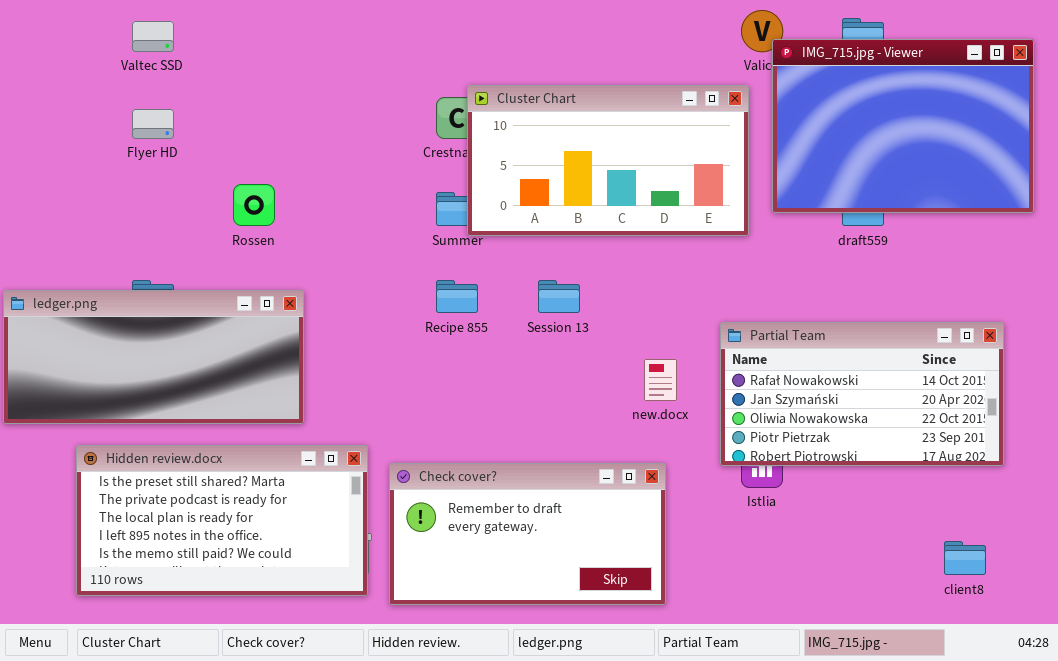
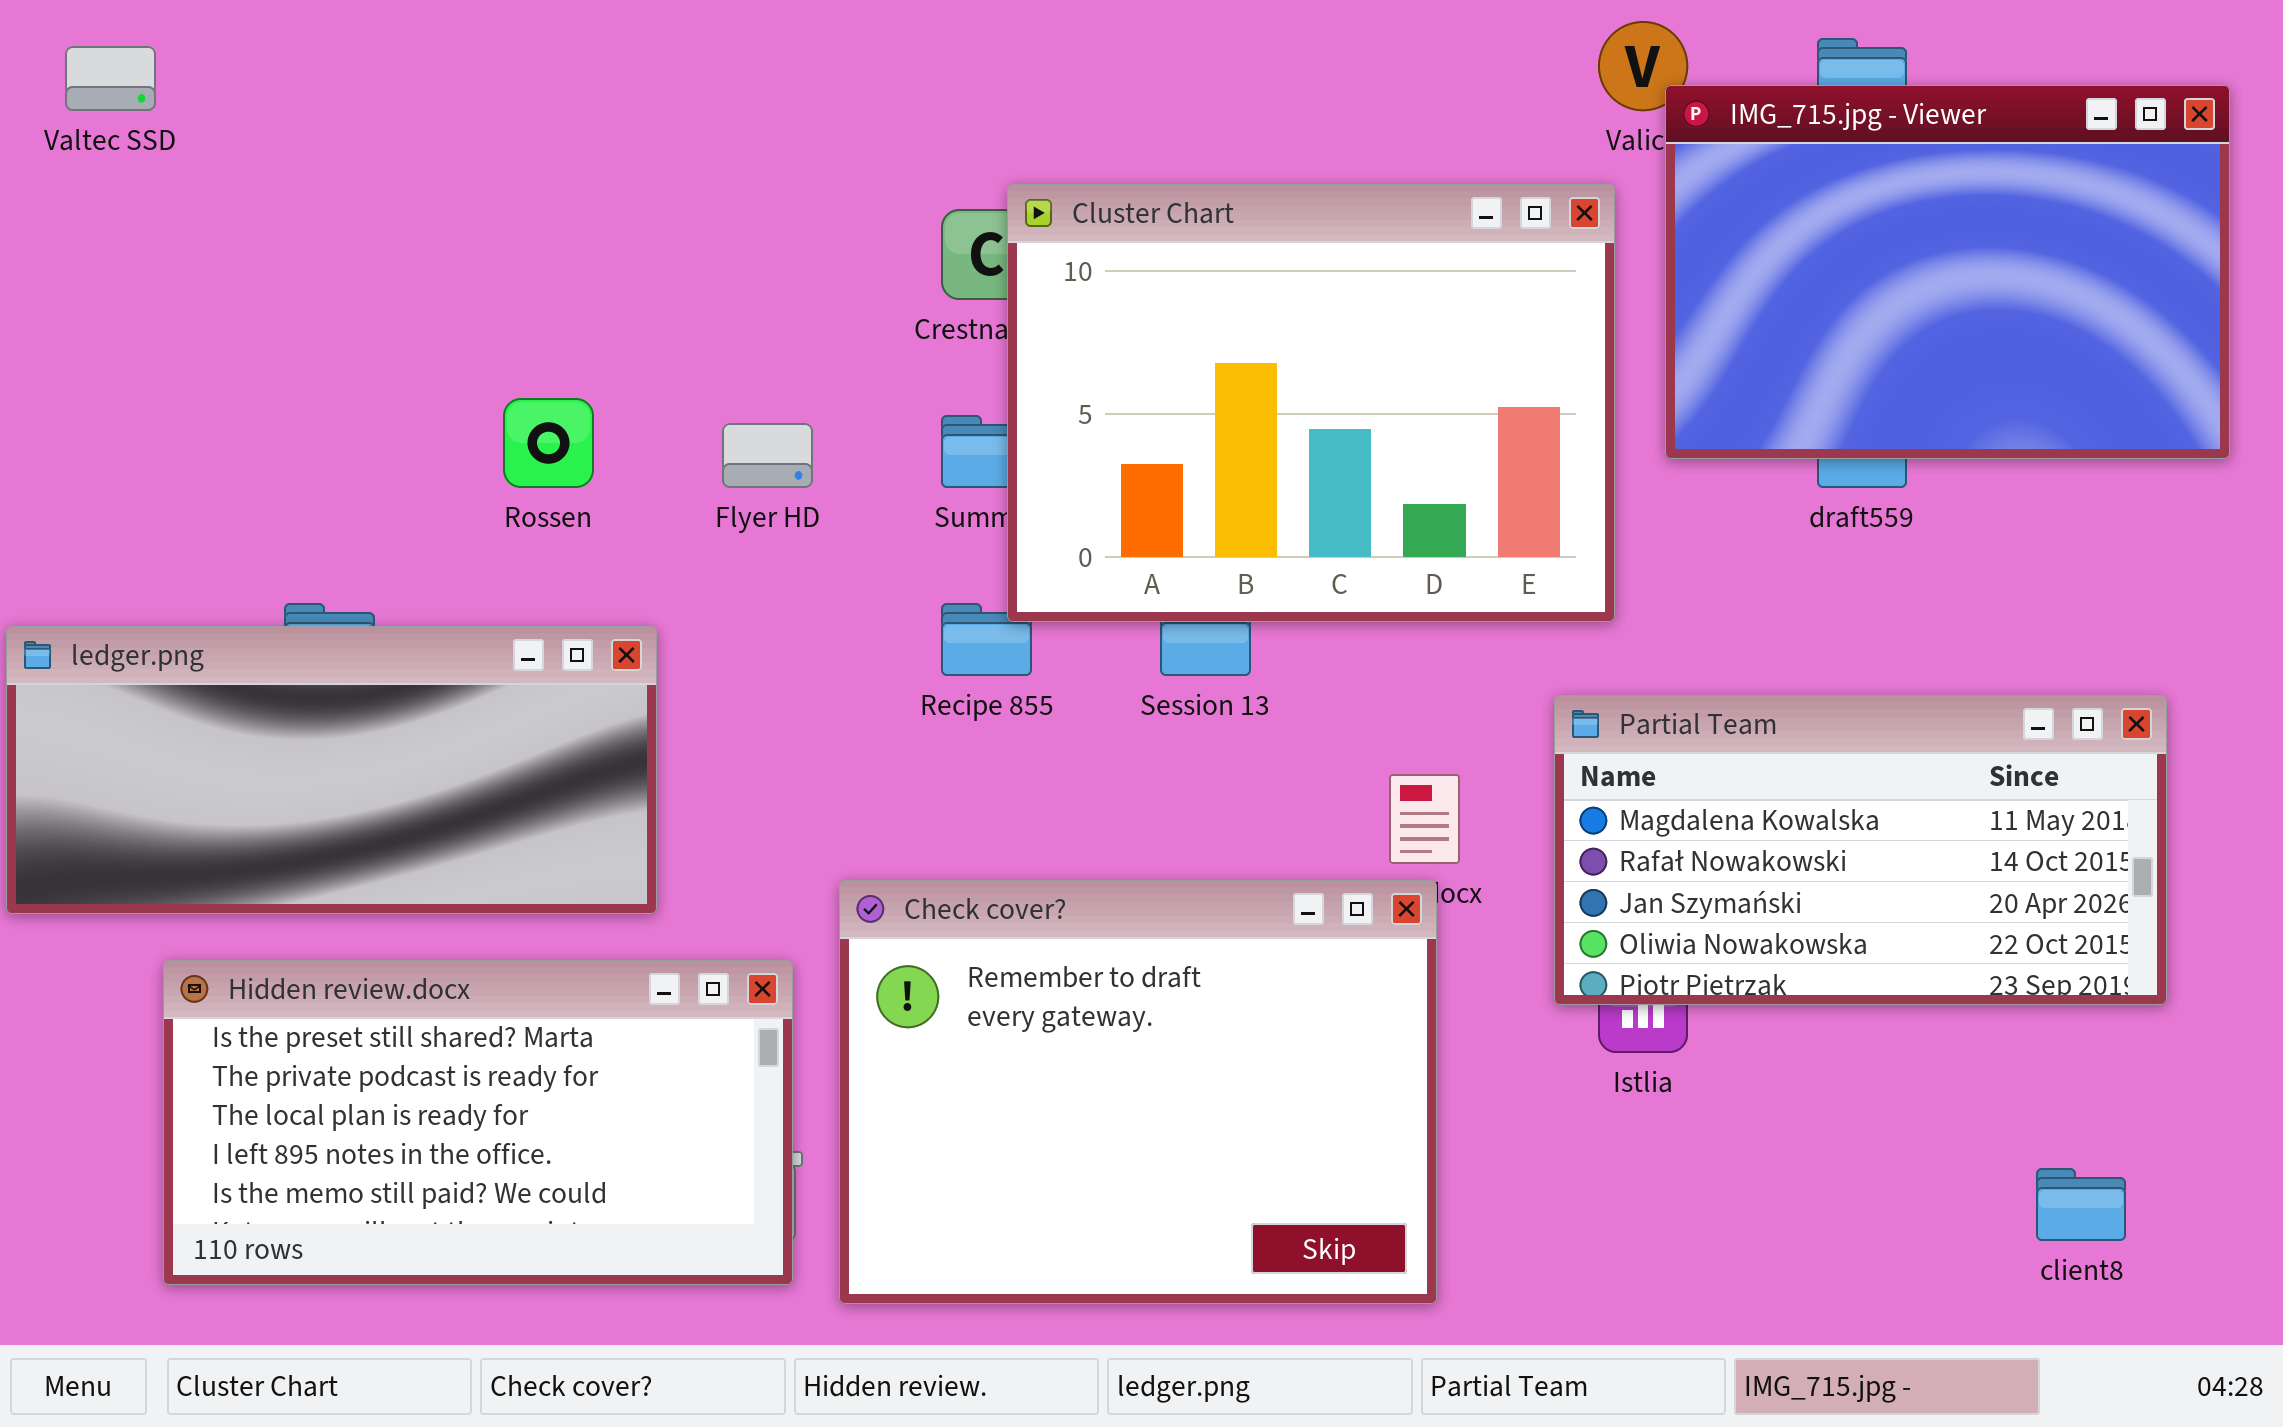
Valtec SSD: [132,21,174,52] -> [65,46,156,111], moved
Cluster Chart: [467,85,749,236] -> [1007,184,1615,622], resized
Flyer HD: [132,109,174,139] -> [722,423,813,488], moved
Partial Team: [720,322,1004,466] -> [1554,695,2167,1005], scrolled up 1 row
Check cover?: [389,463,666,605] -> [839,880,1437,1304], resized

